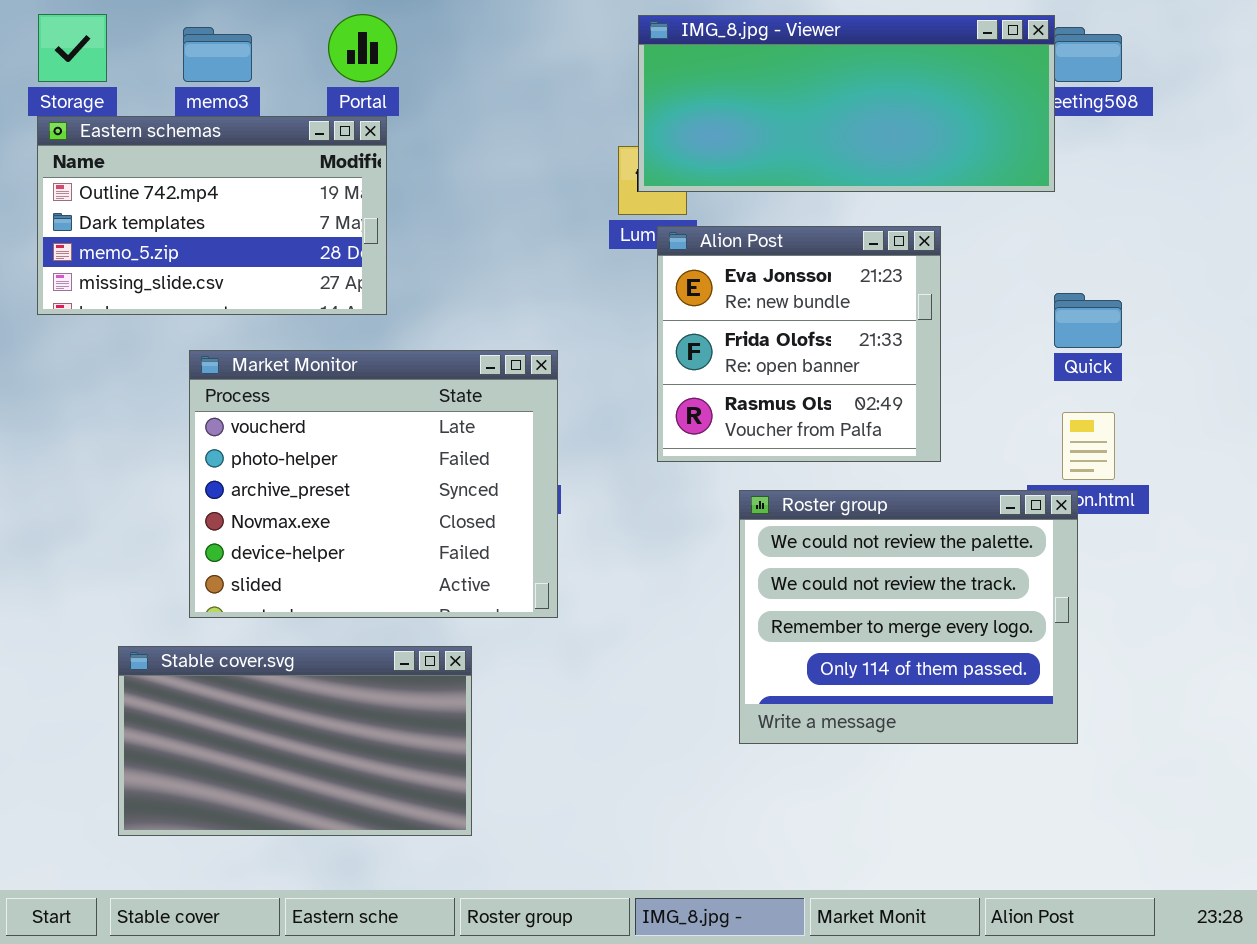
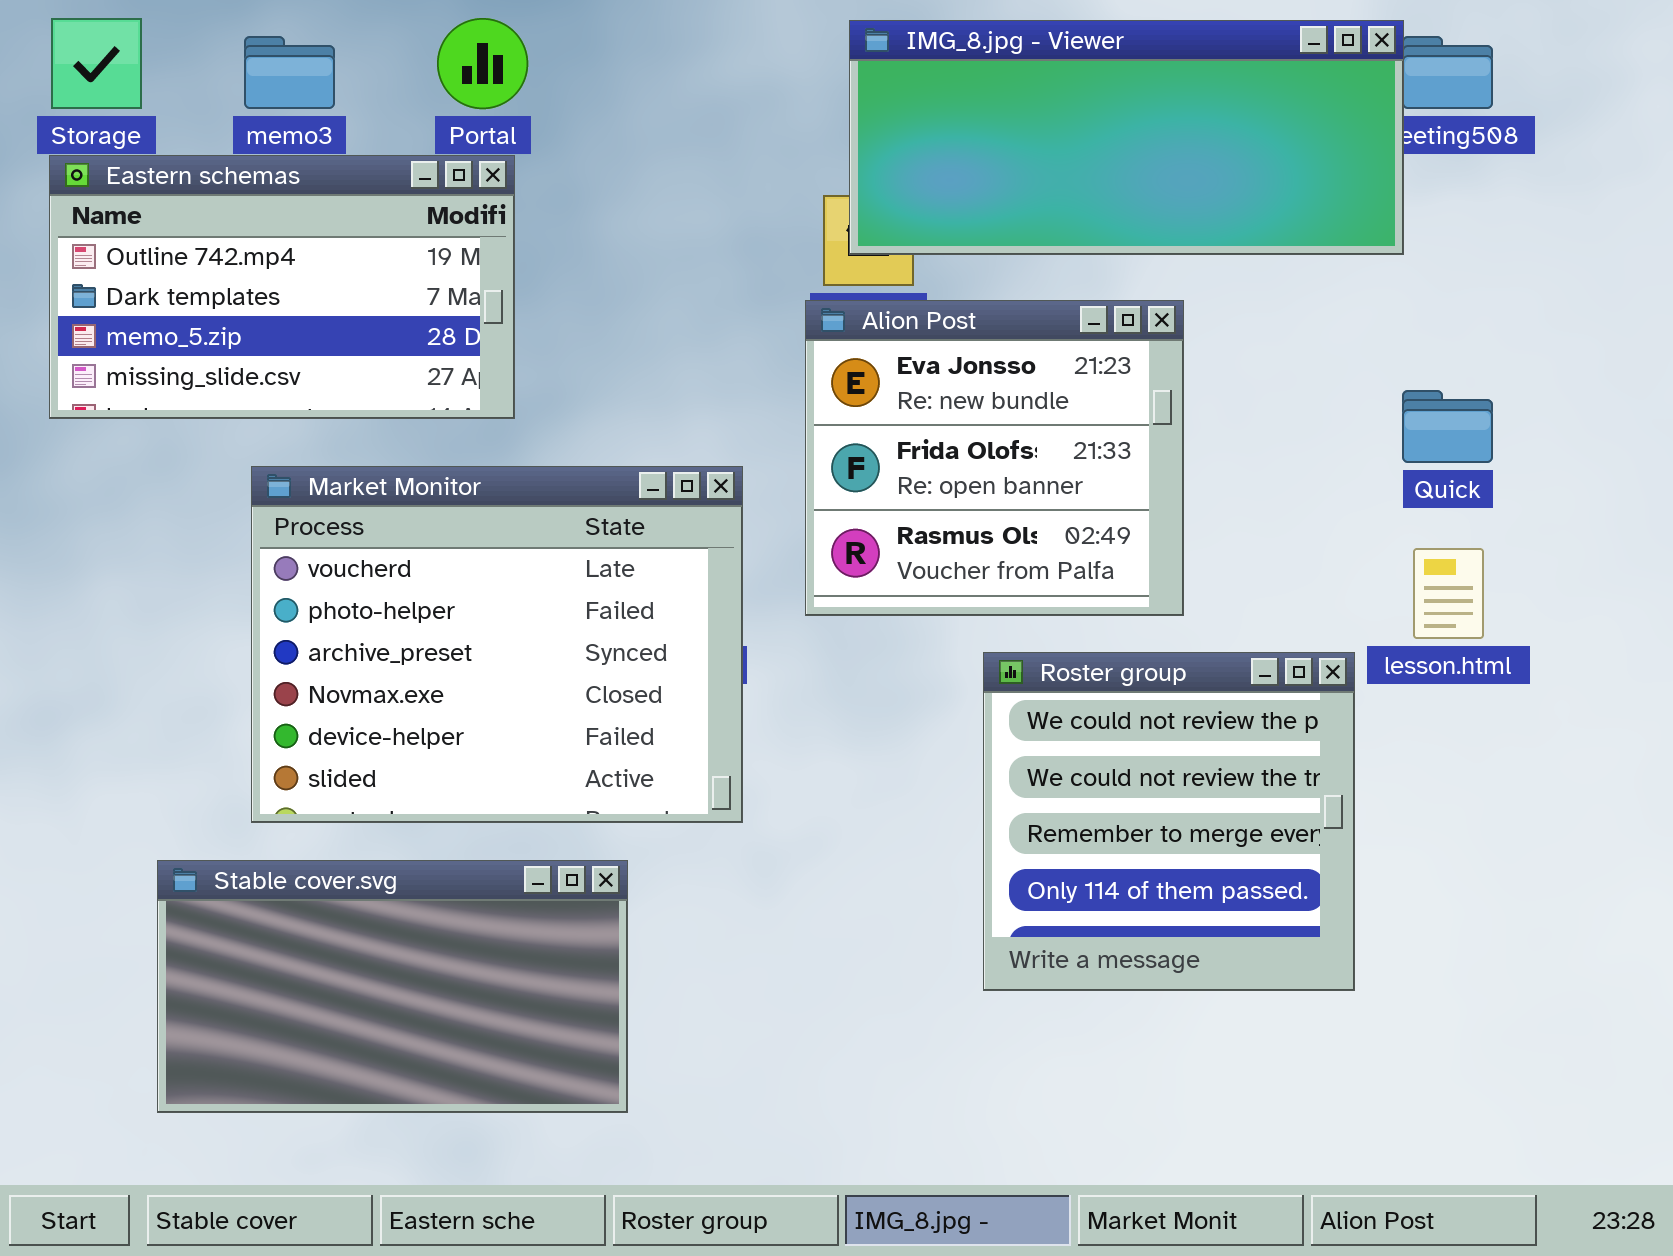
Alion Post: [657,226,941,462] -> [805,300,1184,616], moved
Roster group: [739,490,1078,744] -> [983,652,1355,991], resized

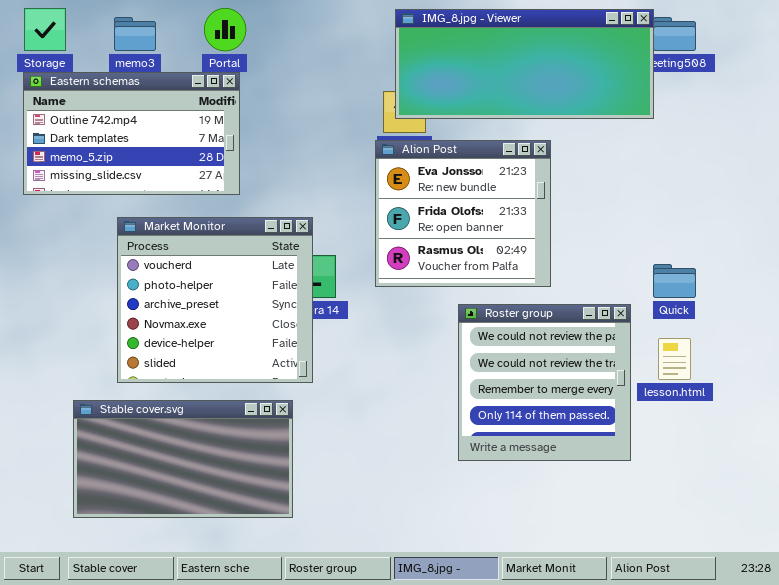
Quick: [1402,390,1493,463] -> [653,264,696,298], moved
Market Monitor: [251,466,743,823] -> [117,217,313,383], resized
lesson.html: [1413,548,1484,639] -> [658,338,691,380], moved

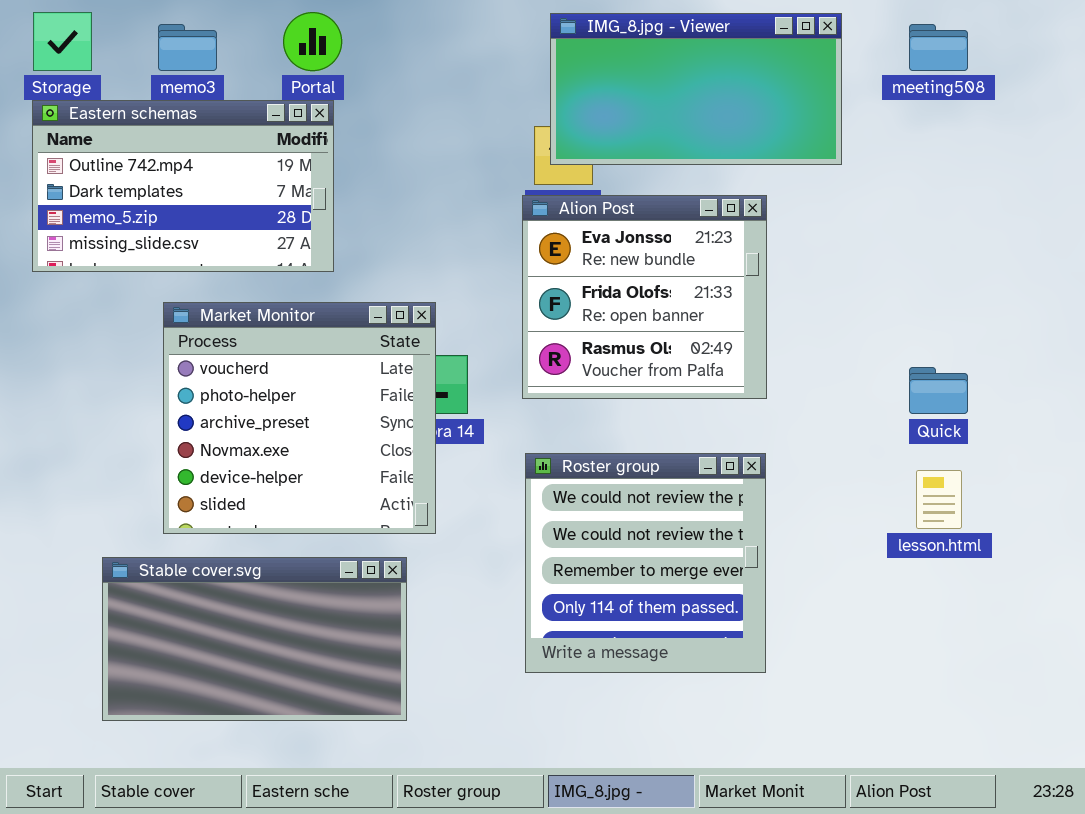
IMG_8.jpg - Viewer: [395,9,654,119] -> [550,13,842,165], resized
Roster group: [458,304,631,461] -> [525,453,766,673], moved

